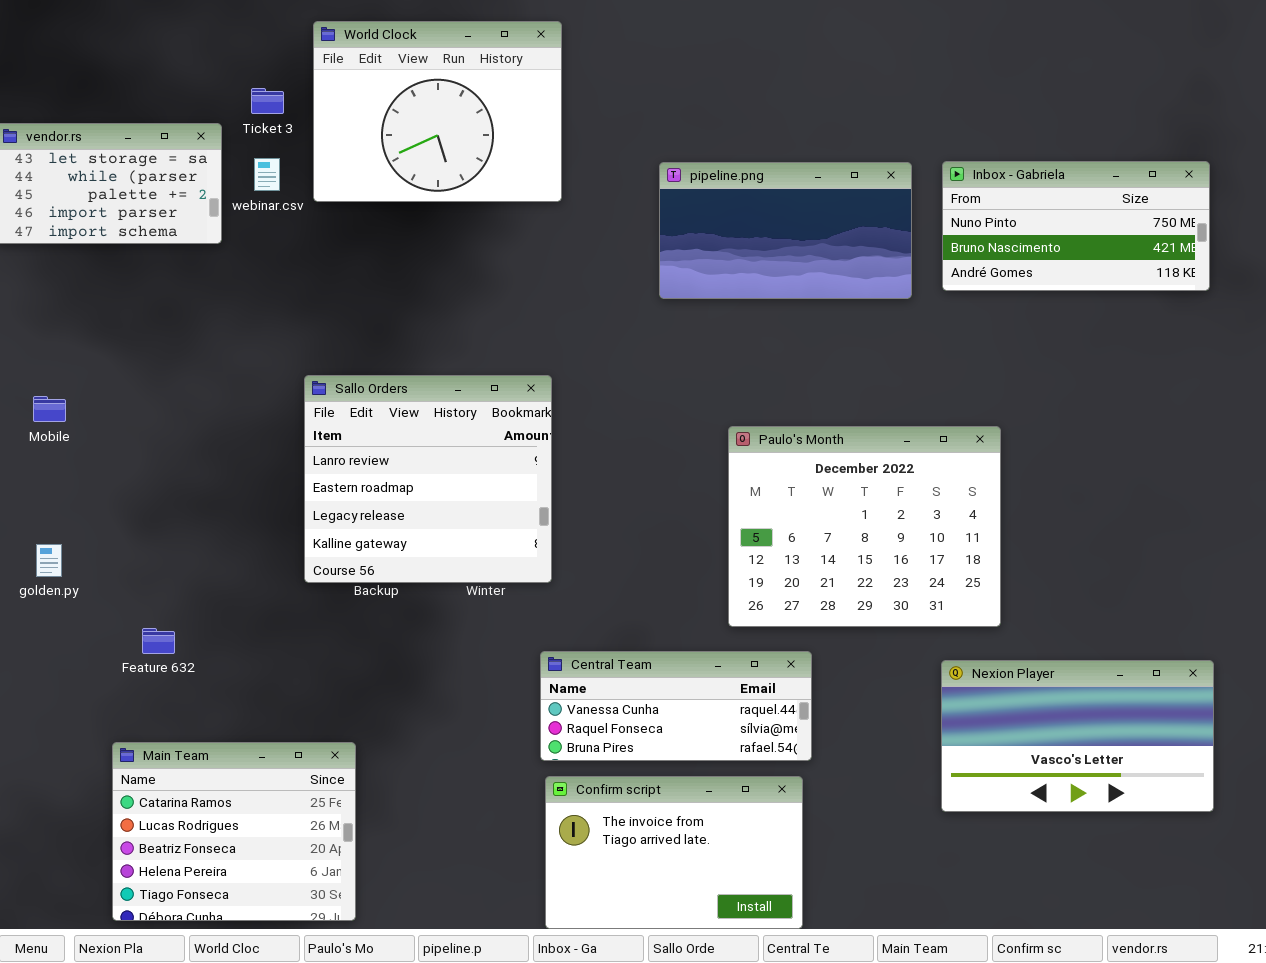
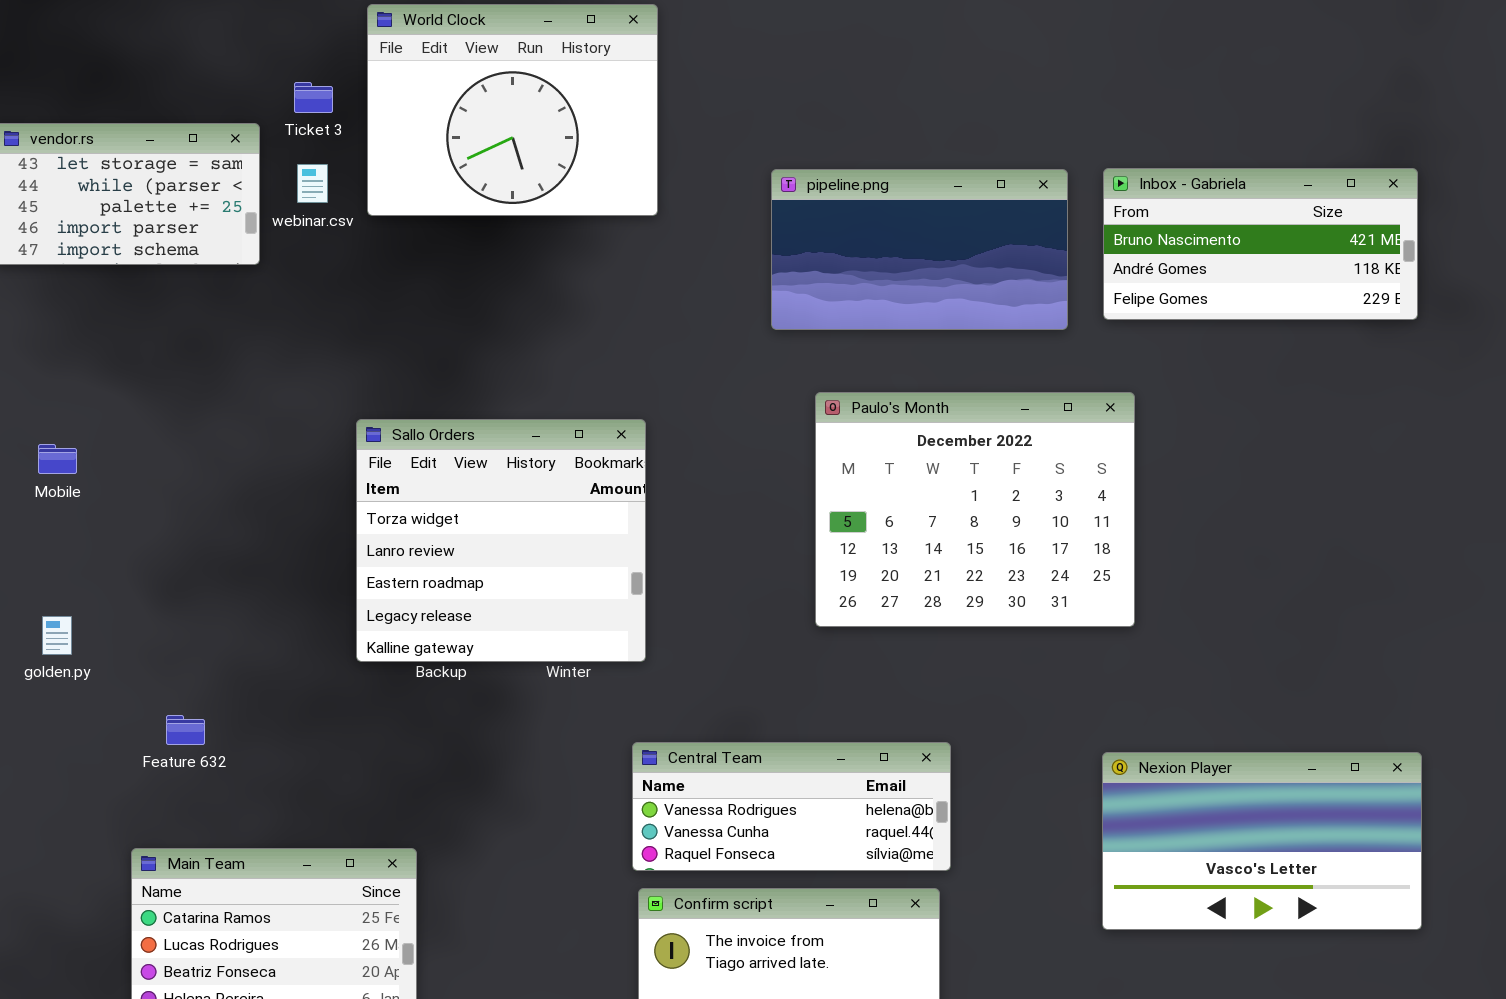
Inbox - Gabriela: [942,161,1210,291] -> [1103,168,1418,320], scrolled down 1 row
Sallo Orders: [304,375,552,583] -> [356,419,646,662], scrolled up 1 row
Paulo's Month: [728,426,1001,627] -> [815,392,1135,627], moved
Central Team: [540,651,812,761] -> [632,742,951,871], scrolled up 1 row

